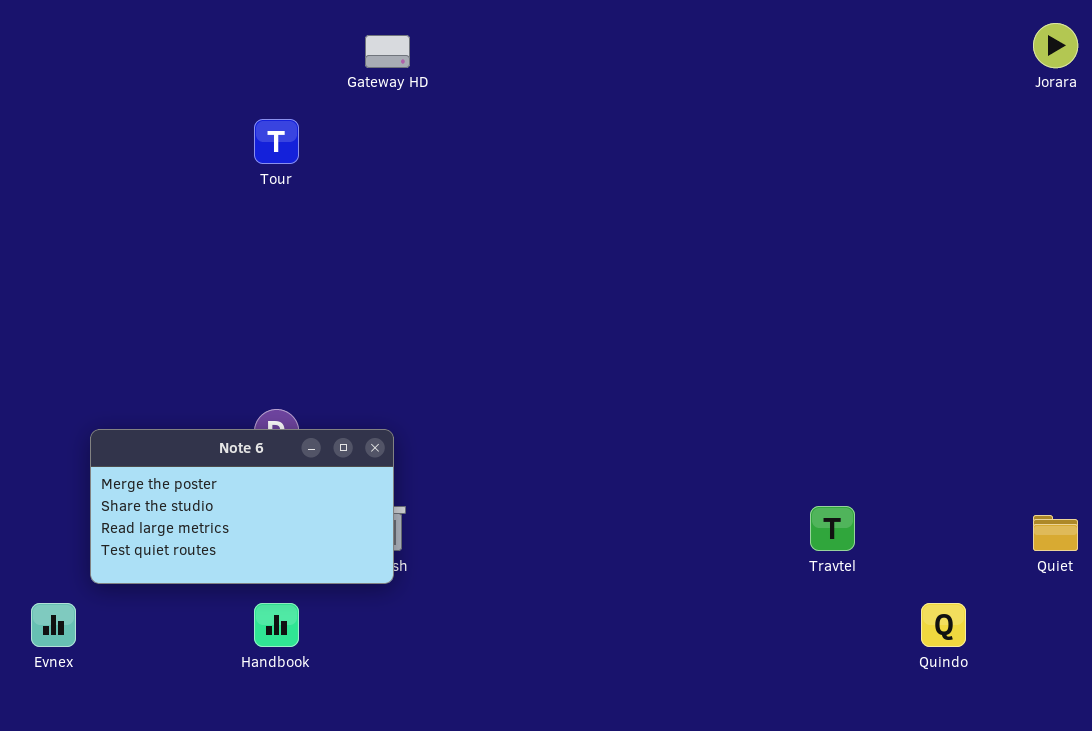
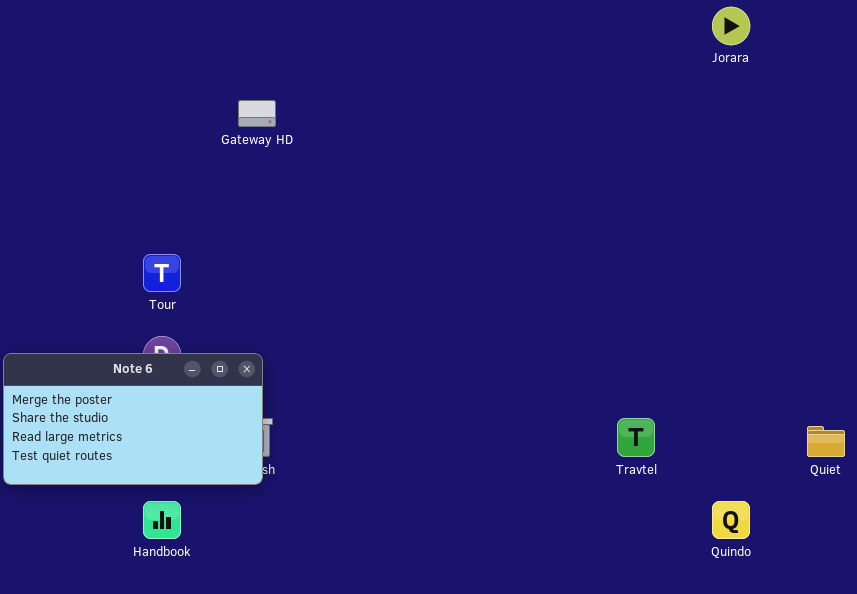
Jorara: [1033,23,1078,68] -> [712,7,750,45], moved
Gateway HD: [365,35,410,68] -> [238,100,276,127], moved
Tour: [254,119,299,164] -> [143,254,181,292], moved

